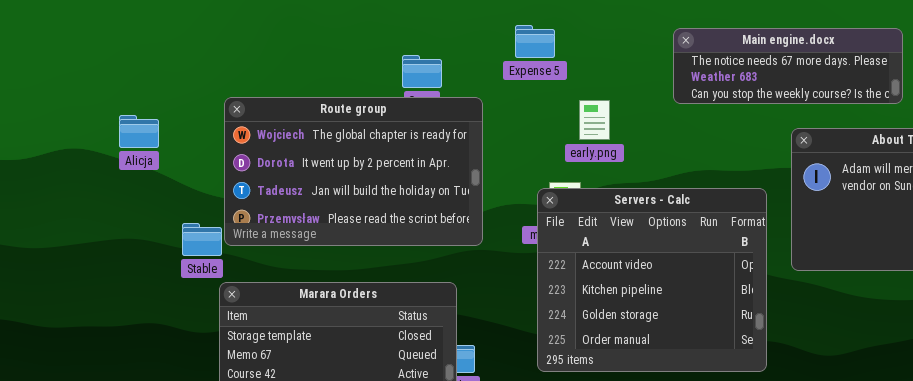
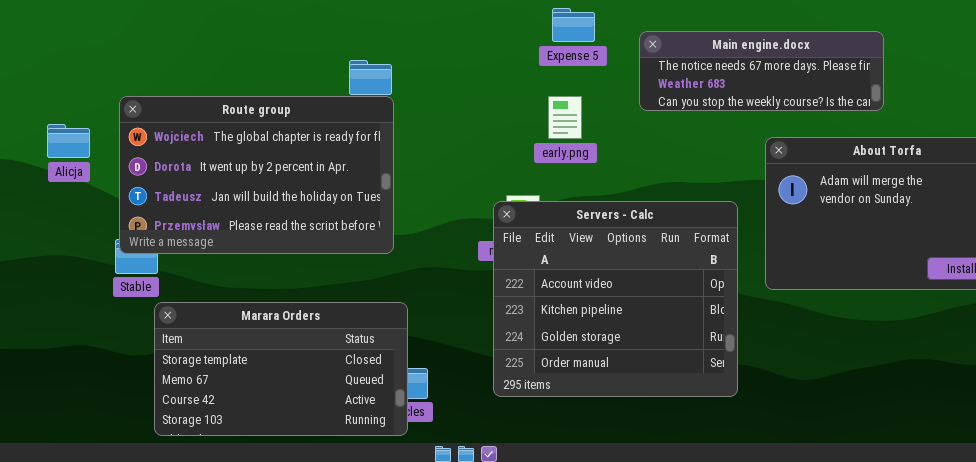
Expense 5: [515,25,555,58] -> [552,8,595,42], moved
Route group: [224,97,483,246] -> [119,96,394,254], moved
early.png: [579,100,610,140] -> [548,96,582,139], moved

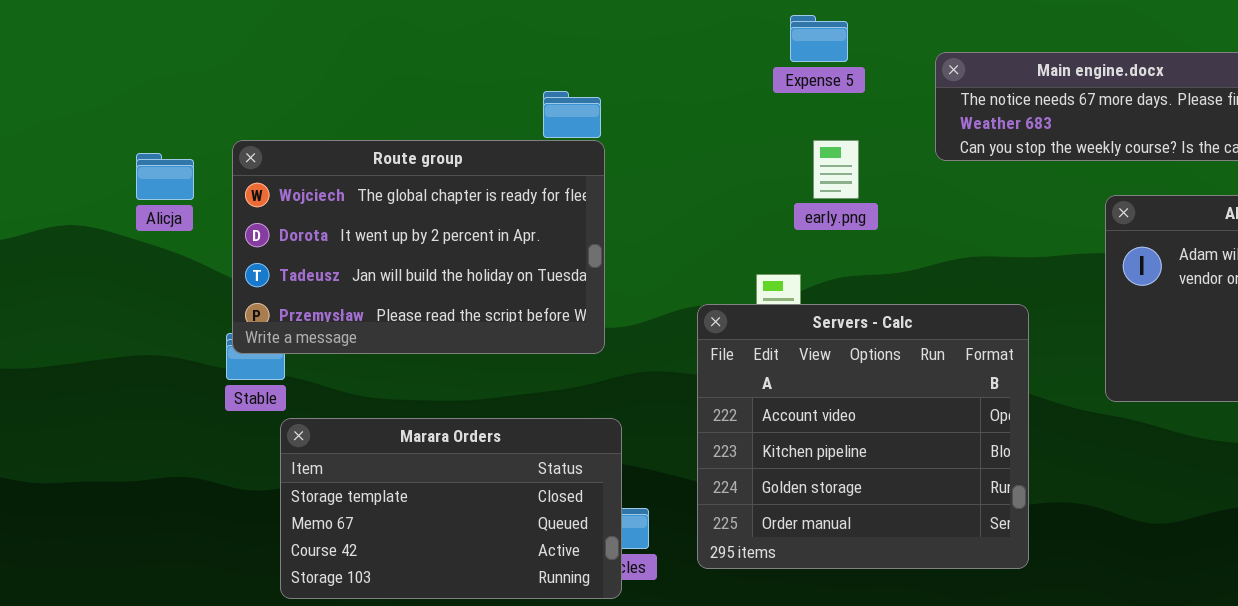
Expense 5: [552,8,595,42] -> [790,15,848,62], moved
Alicja: [47,124,90,158] -> [136,153,194,200], moved
Servers - Calc: [493,201,738,397] -> [697,304,1029,569], moved

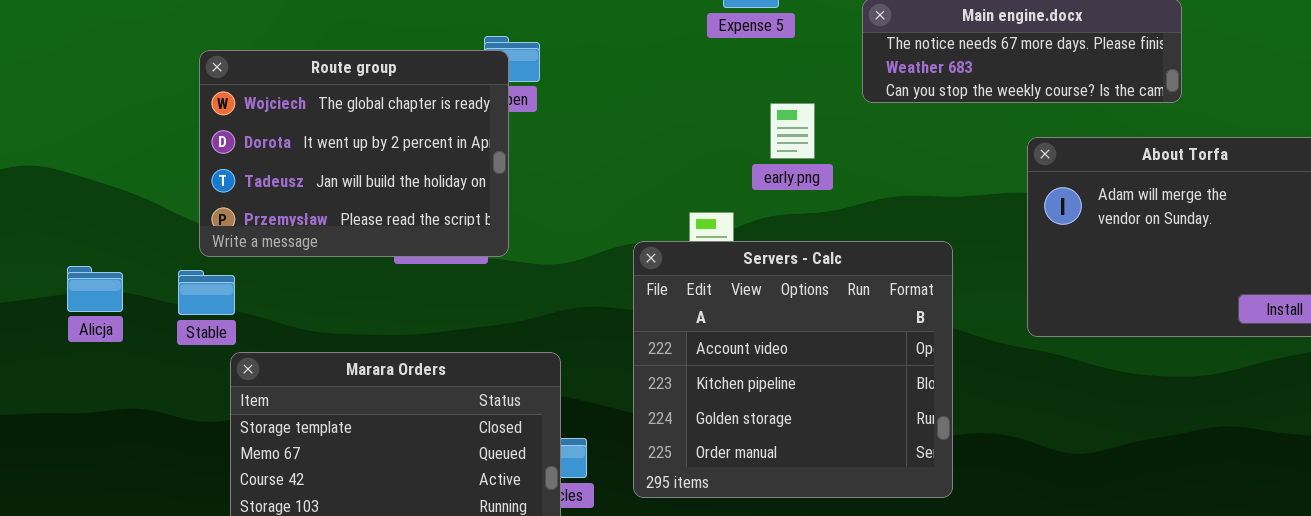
Route group: [232,140,605,354] -> [199,50,509,257], moved, resized
early.png: [813,140,859,199] -> [770,103,815,159], moved
Alicja: [136,153,194,200] -> [67,266,123,312], moved

